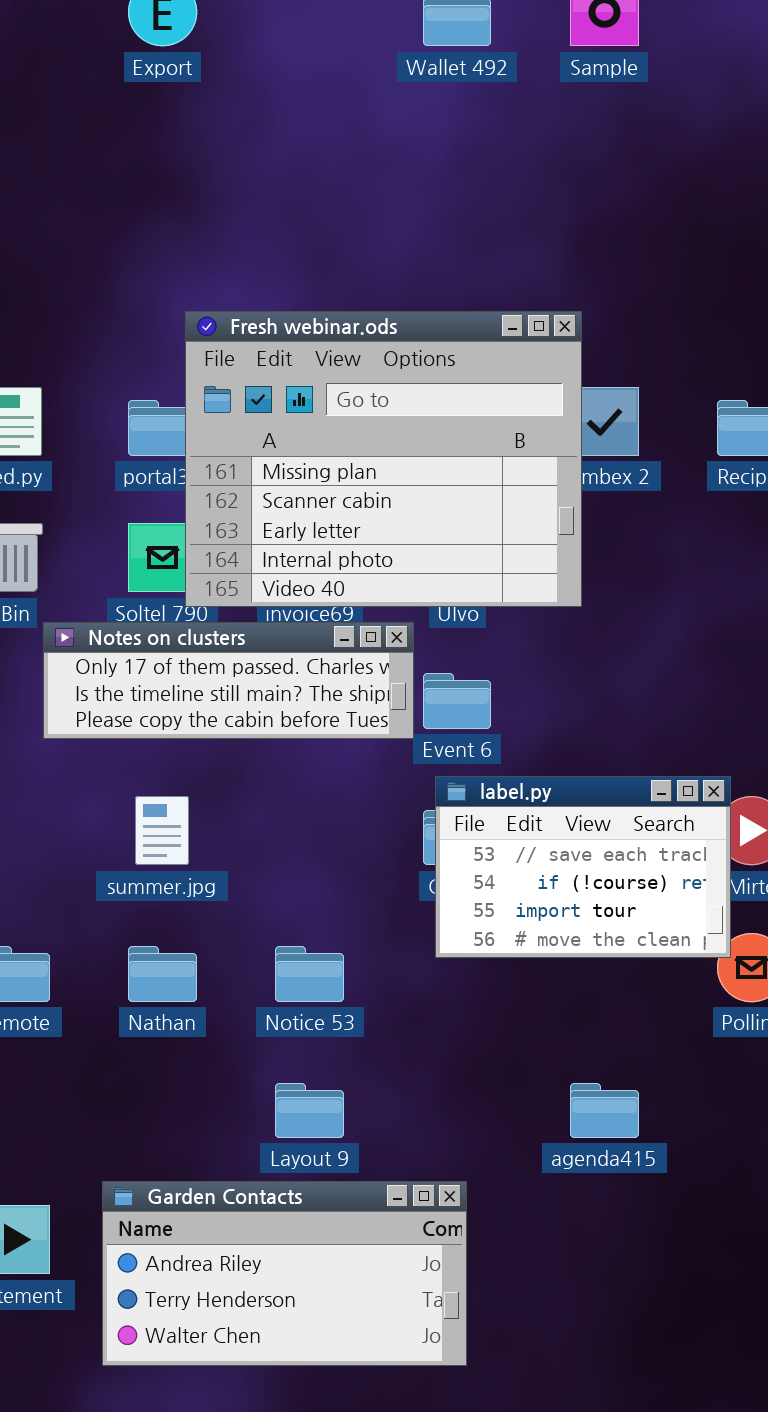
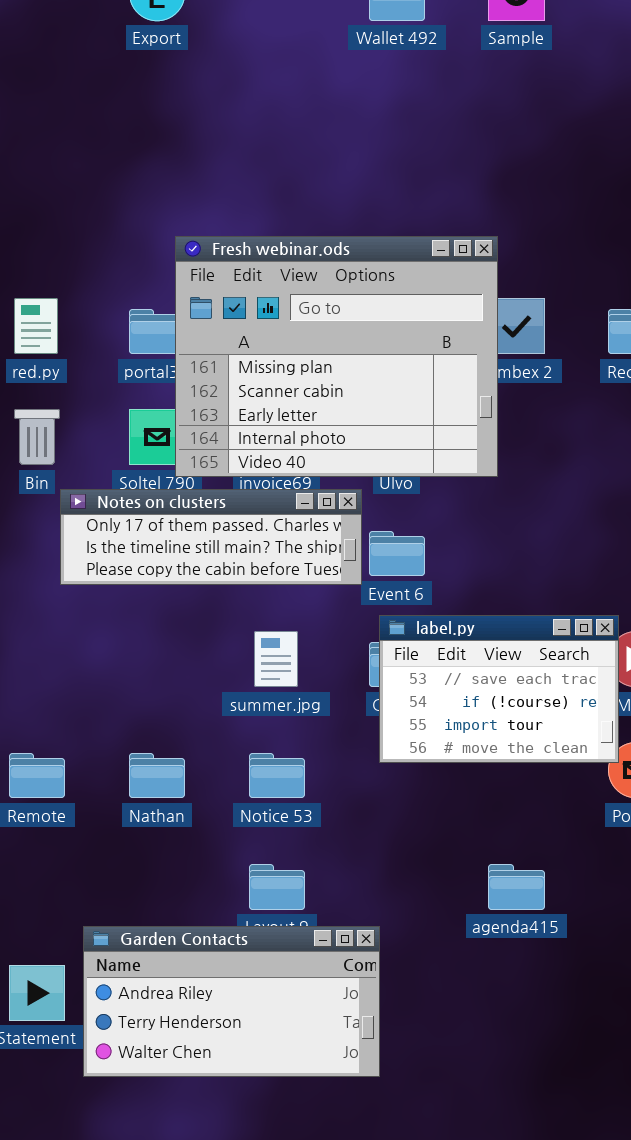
summer.jpg: [135,796,189,865] -> [254,631,298,687], moved
Garden Contacts: [102,1181,467,1366] -> [83,926,380,1077], moved

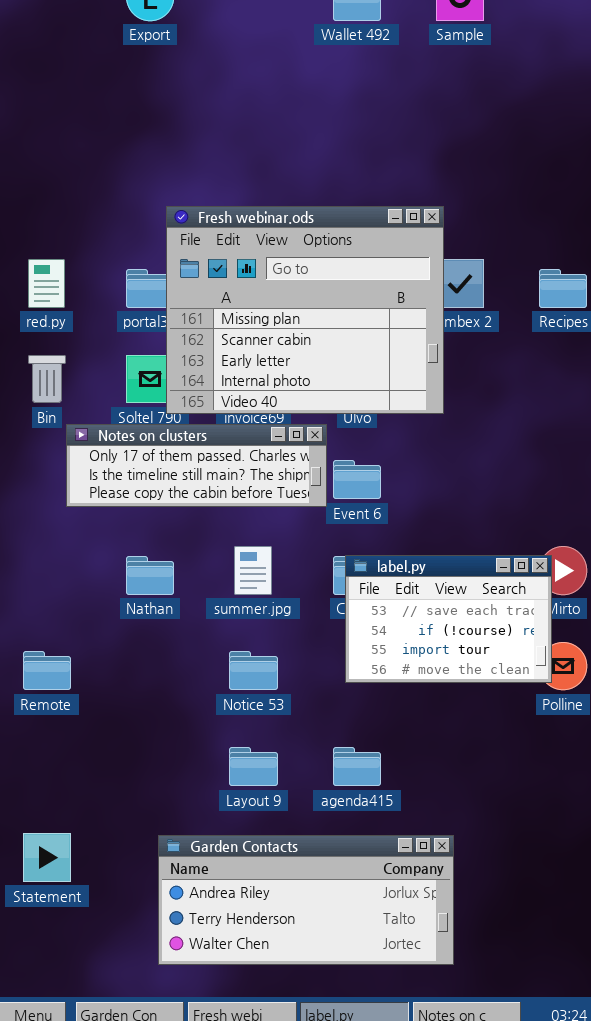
label.py: [379,615,619,763] -> [345,555,552,683], moved
Nathan: [129,753,185,798] -> [126,556,174,595], moved
agenda415: [488,864,545,910] -> [333,747,381,786], moved
Garden Contacts: [83,926,380,1077] -> [158,835,454,965], moved, resized

